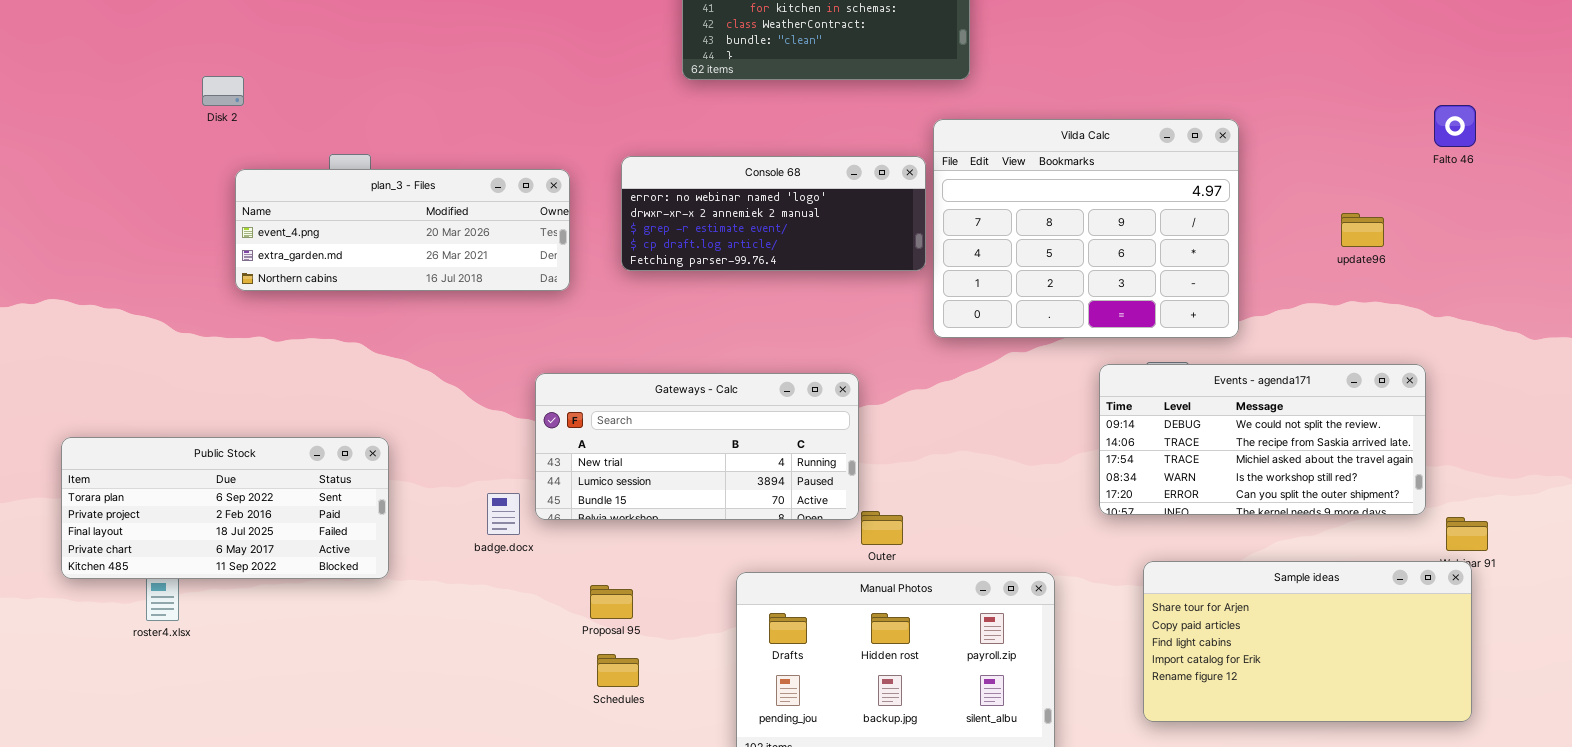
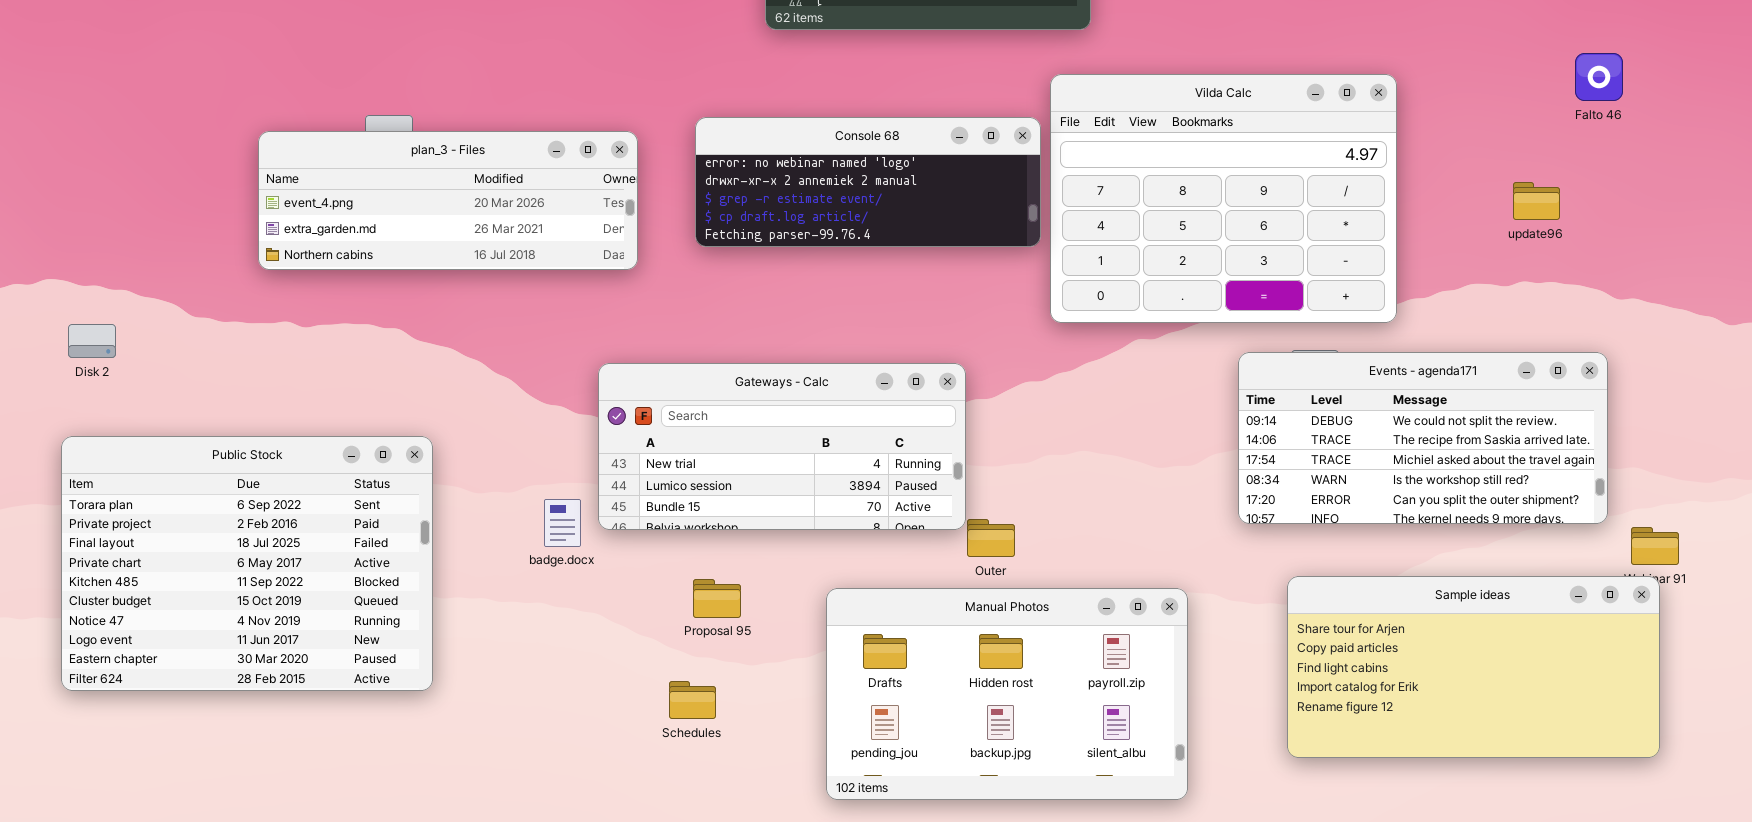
Disk 2: [202,76,244,106] -> [68,324,116,358], moved
Falto 46: [1434,105,1476,147] -> [1575,53,1623,101], moved
Public Stock: [61,437,389,579] -> [61,436,433,691], resized
Proposal 95: [590,585,633,619] -> [693,579,741,618], moved

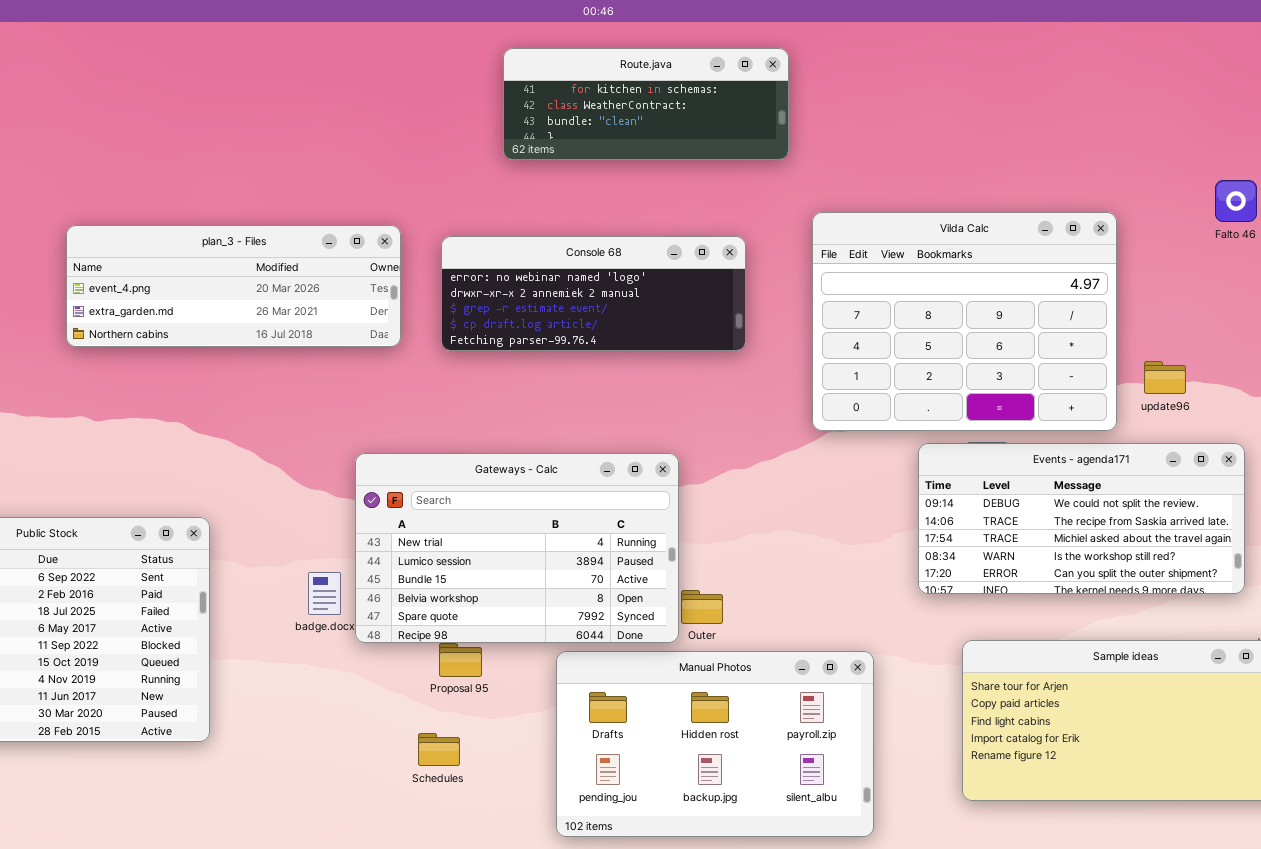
Vilda Calc: [1050,74,1397,323] -> [812,212,1117,431], moved
plan_3 - Files: [258,131,638,270] -> [66,225,401,347], moved
update96: [1513,182,1560,220] -> [1144,361,1186,394], moved
Gateways - Calc: [598,363,966,530] -> [355,453,679,643], resized

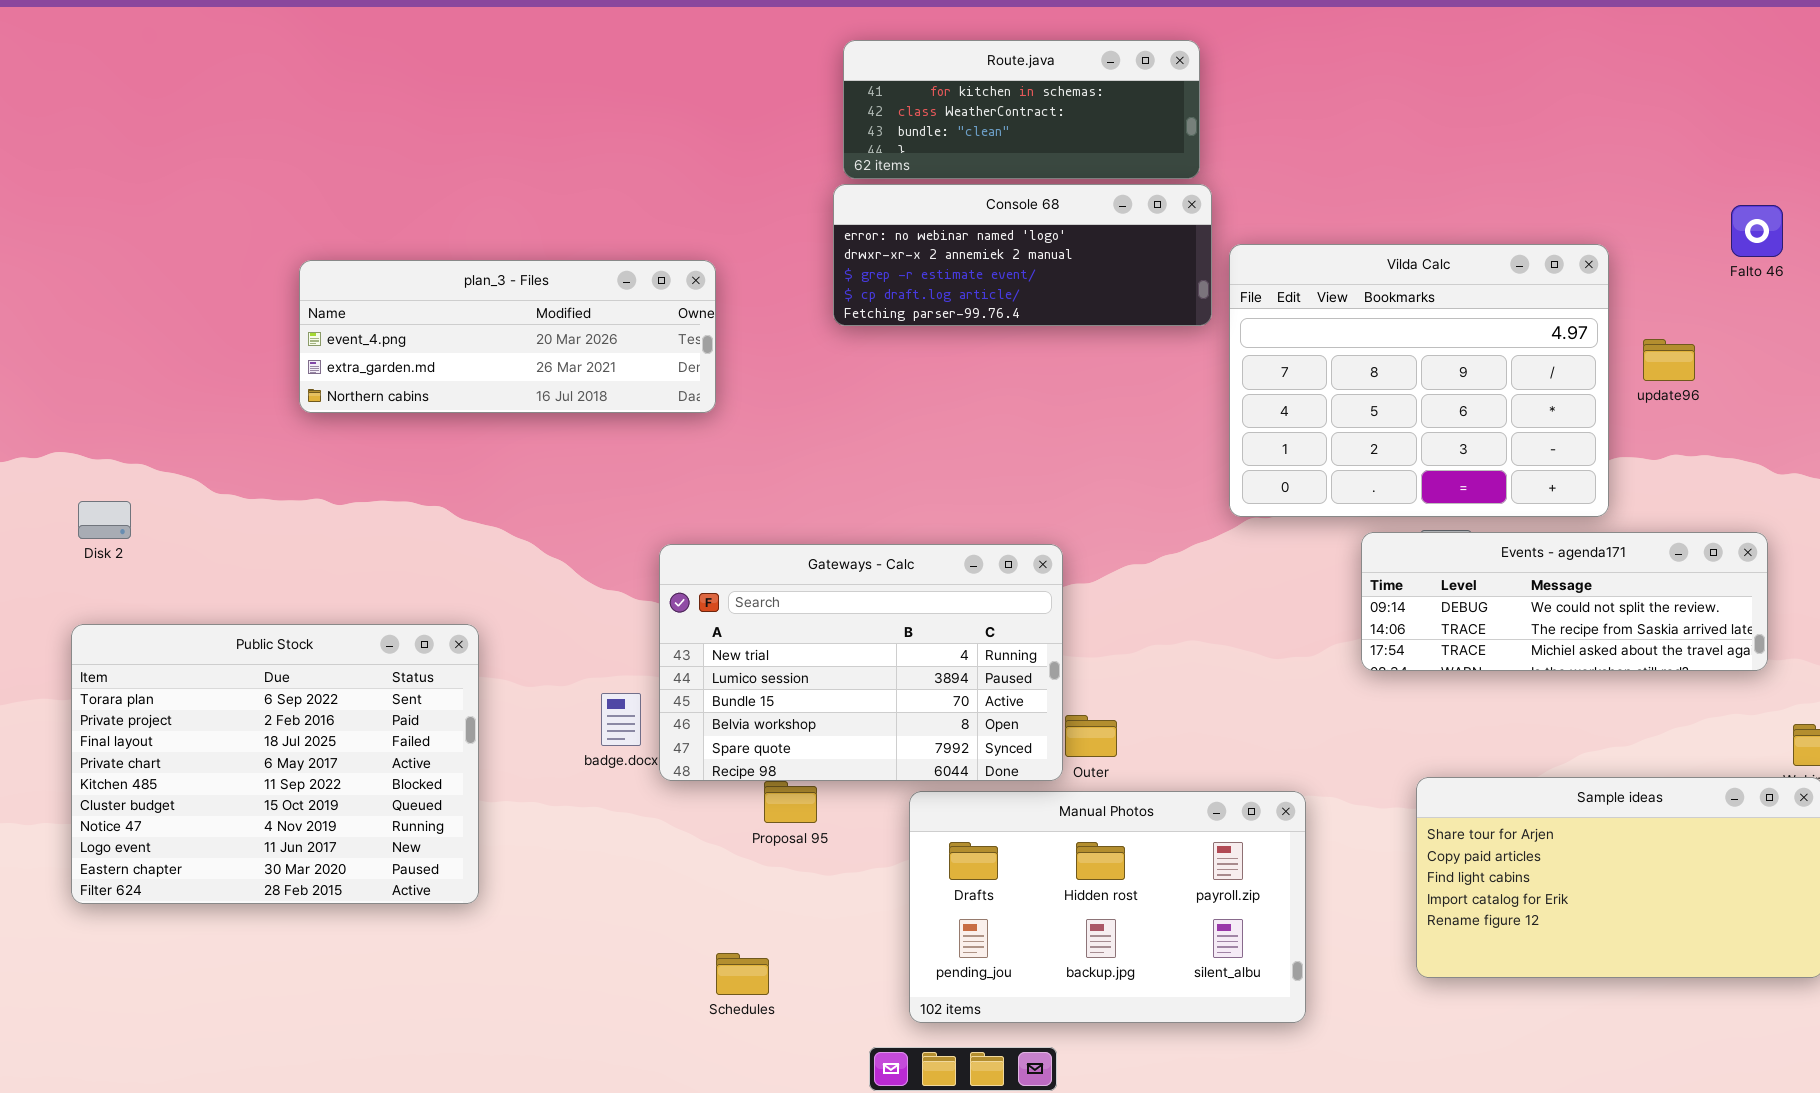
Console 68: [441,236,746,351] -> [833,184,1212,326], moved
update96: [1144,361,1186,394] -> [1643,339,1695,381], moved
Events - agenda171: [918,443,1245,594] -> [1361,532,1768,671], resized
Schedules: [418,733,460,766] -> [716,953,769,995], moved

